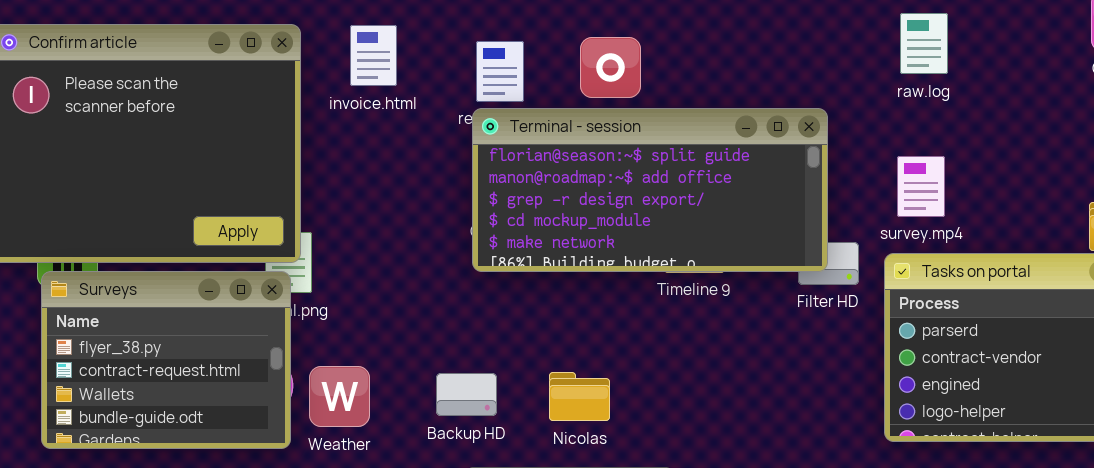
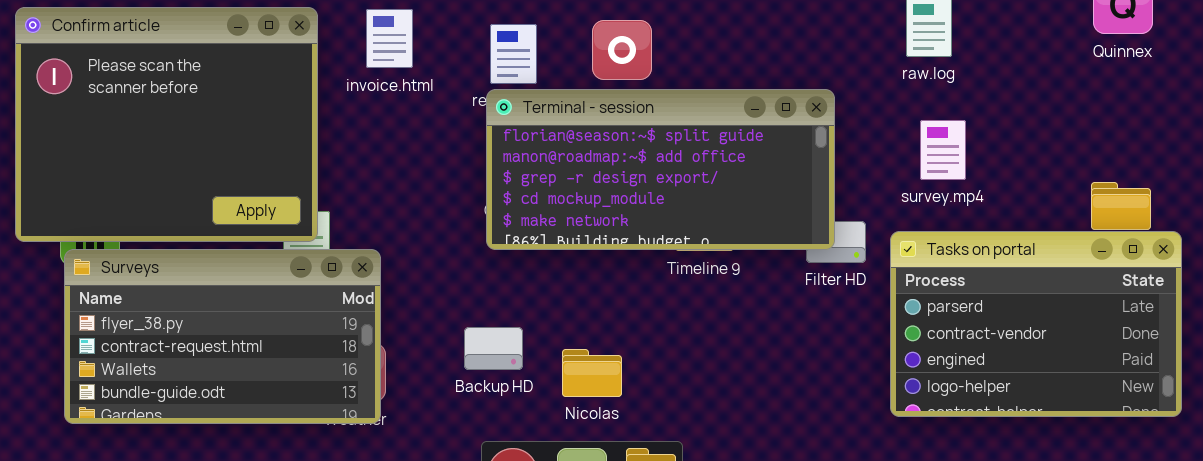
survey.mp4: [897,156,945,217] -> [920,120,966,180], moved
Surveys: [41,271,291,449] -> [64,249,381,424], resized
Backup HD: [436,373,497,416] -> [464,327,523,370], moved

